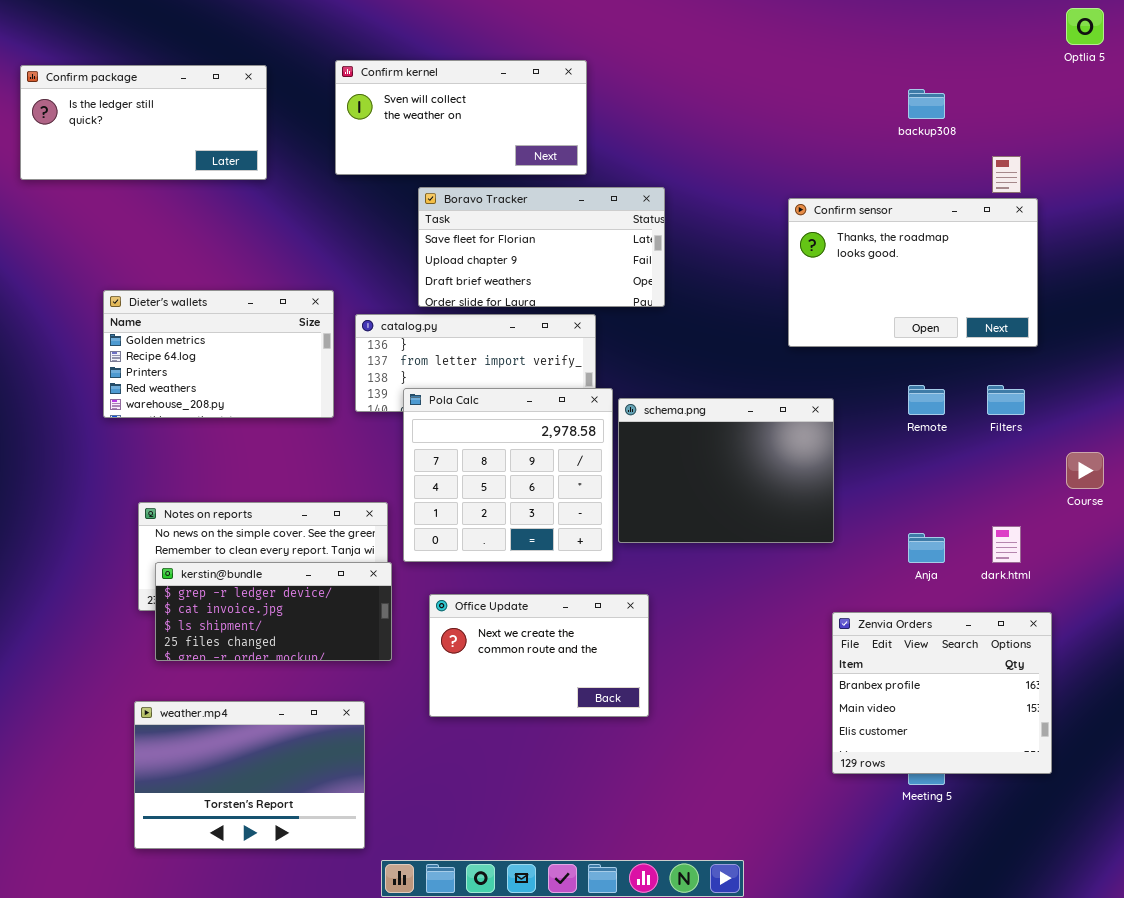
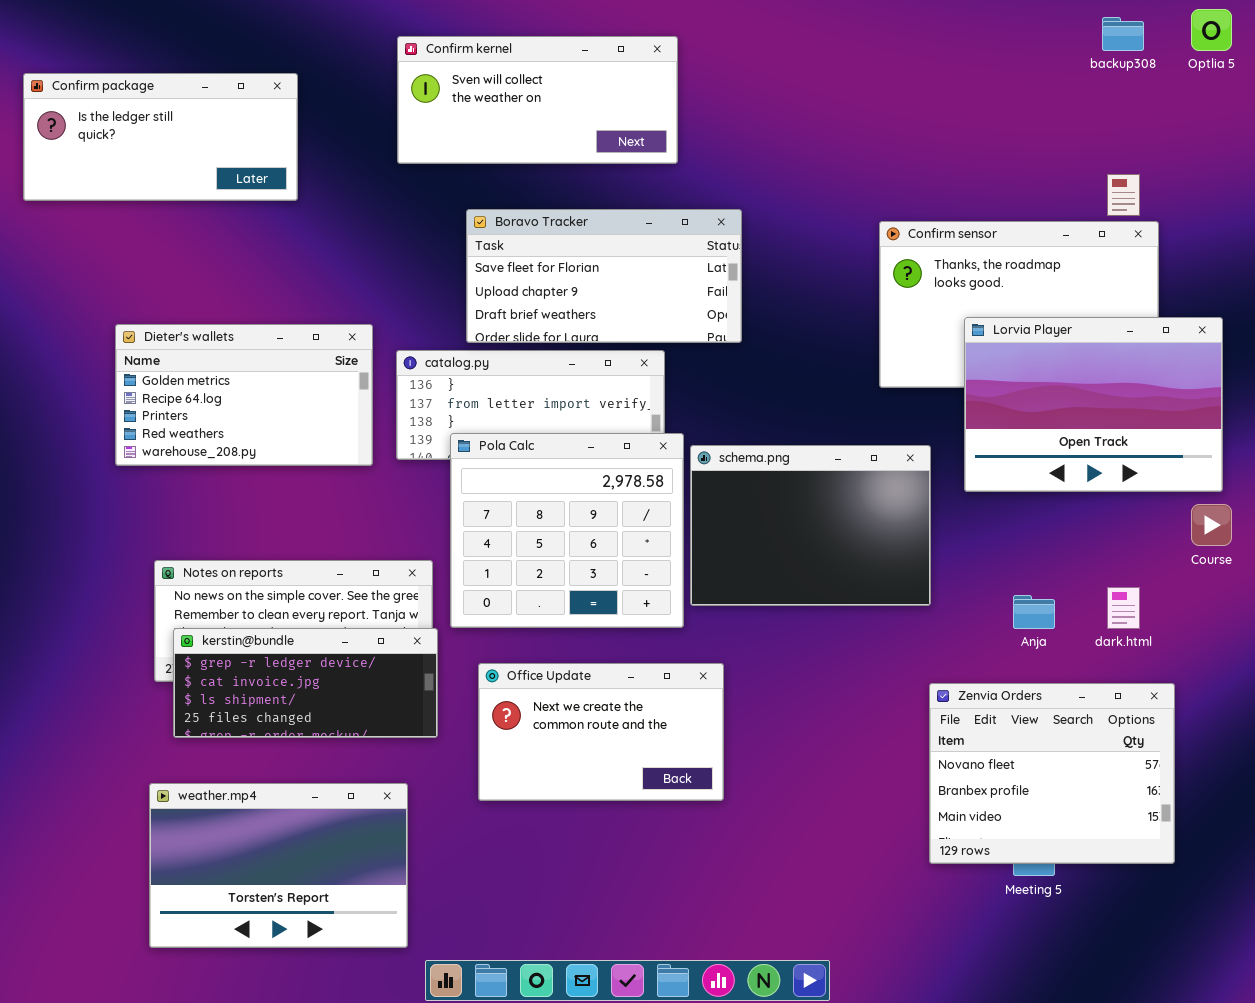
Confirm kernel: [335,60,587,175] -> [397,36,678,164], moved
backup308: [908,89,945,119] -> [1102,17,1144,51], moved
Lorvia Player: none -> [964,317,1223,492], opened
Zenvia Orders: [832,612,1052,774] -> [929,683,1175,864], scrolled up 1 row

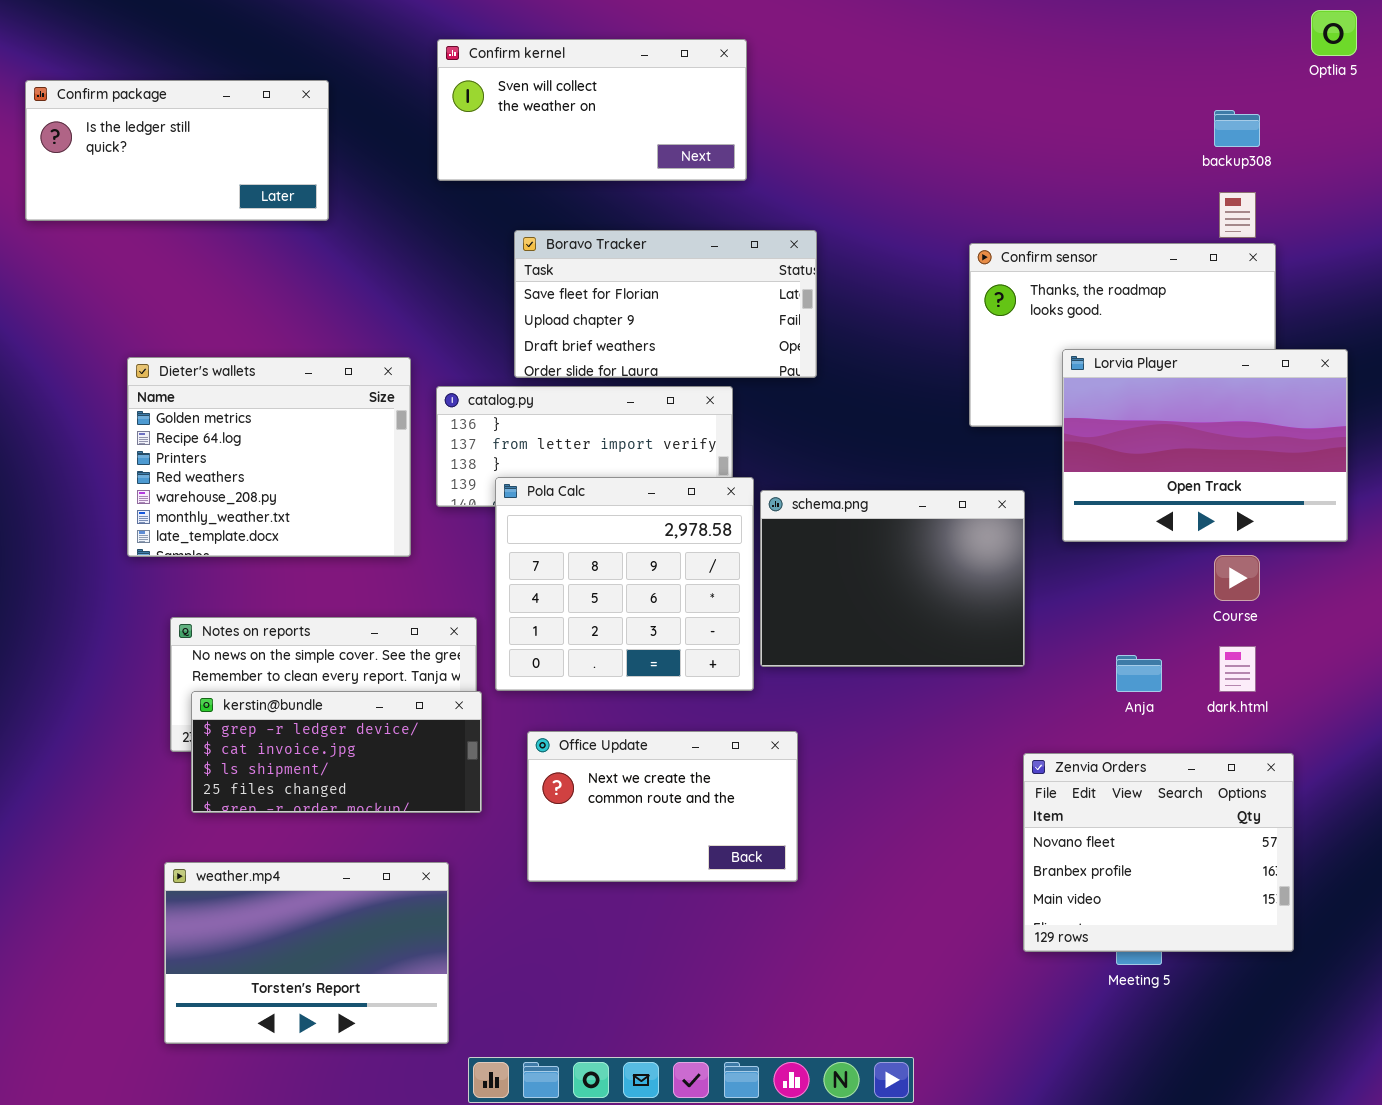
backup308: [1102,17,1144,51] -> [1214,110,1260,147], moved
Dieter's wallets: [115,324,373,466] -> [127,357,411,557], resized
Course: [1191,504,1232,546] -> [1214,555,1260,601], moved

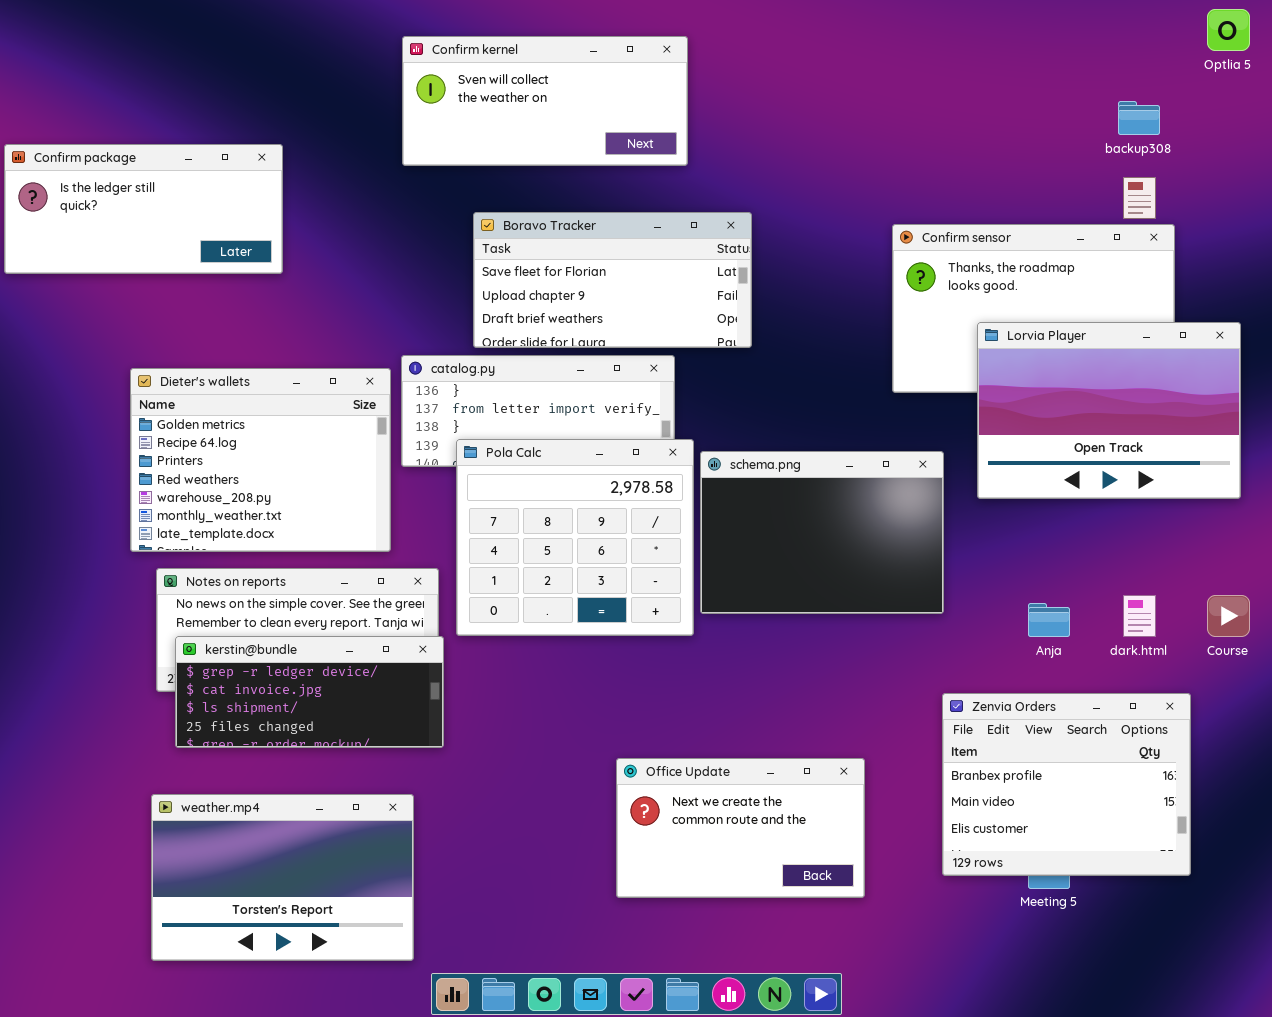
Confirm package: [25,80,329,221] -> [4,144,283,274], moved
Dieter's wallets: [127,357,411,557] -> [130,368,391,552], moved
Course: [1214,555,1260,601] -> [1207,595,1250,637], moved
Office Update: [527,731,798,882] -> [616,758,865,898], moved
Zenvia Orders: [1023,753,1294,952] -> [942,693,1191,876], scrolled down 1 row

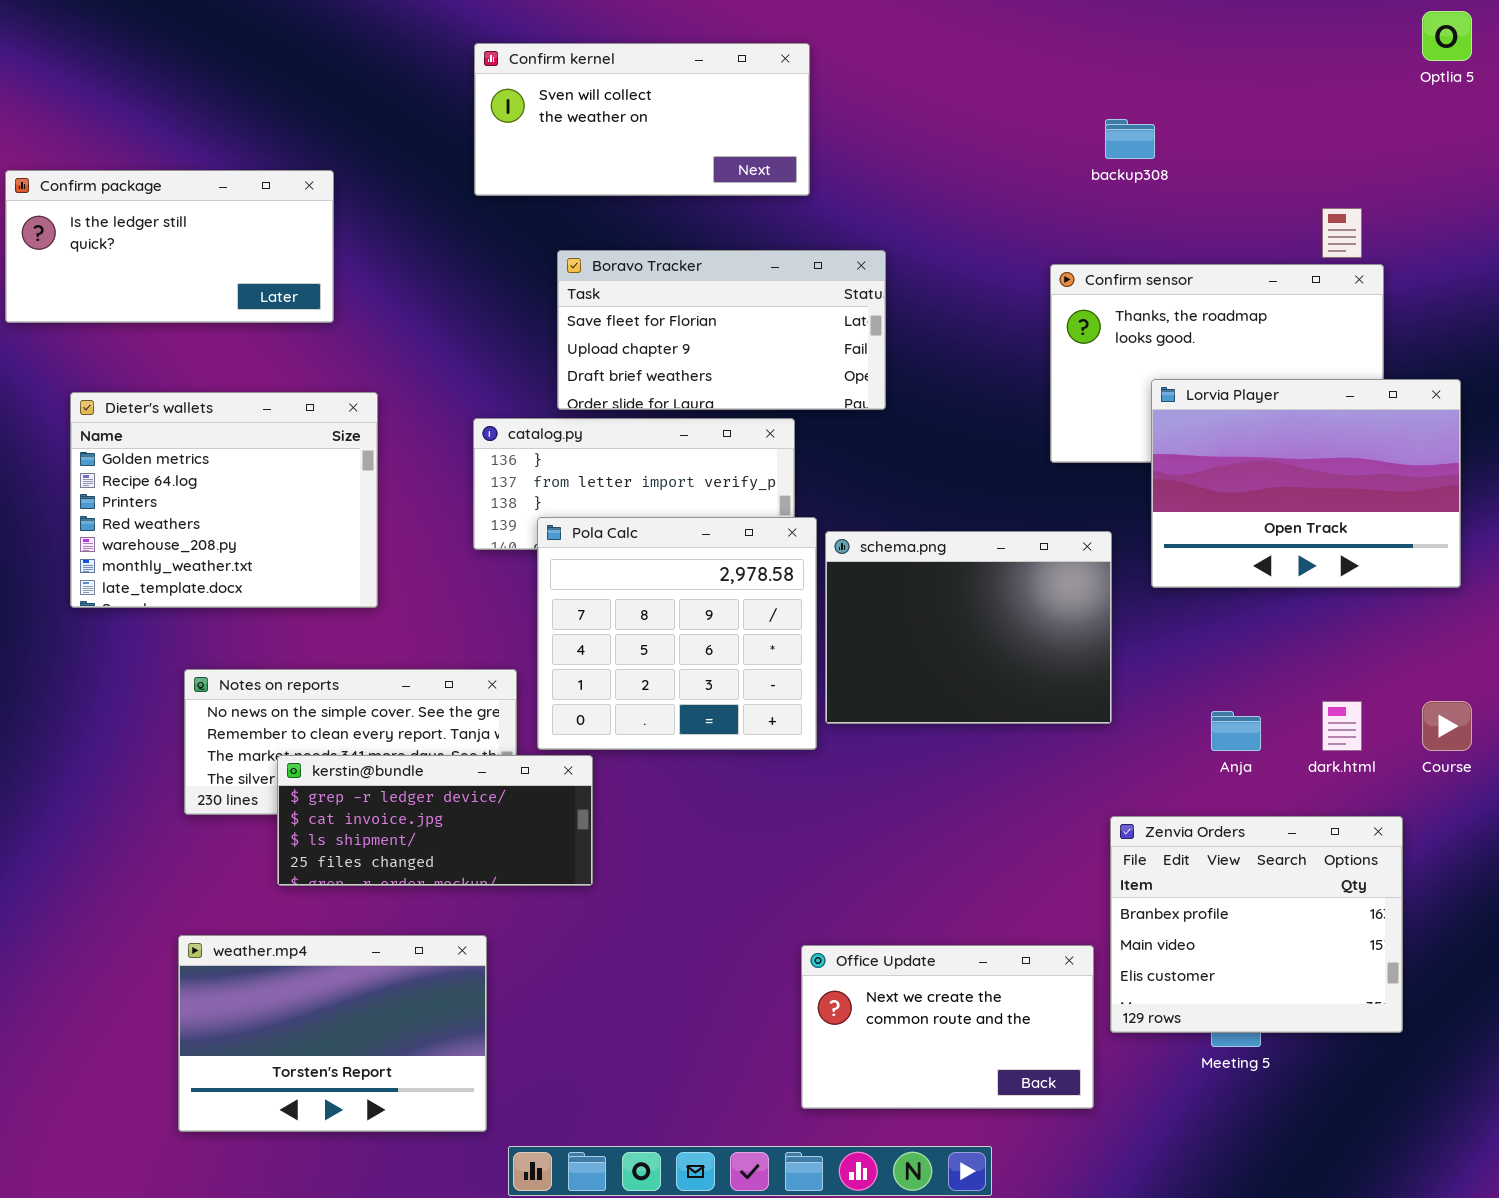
backup308: [1118,101,1160,135] -> [1105,119,1155,159], moved
Dieter's wallets: [130,368,391,552] -> [70,392,378,608], moved
kerstin@bundle: [175,636,444,748] -> [277,755,593,886], moved
Office Update: [616,758,865,898] -> [801,945,1094,1109], moved

